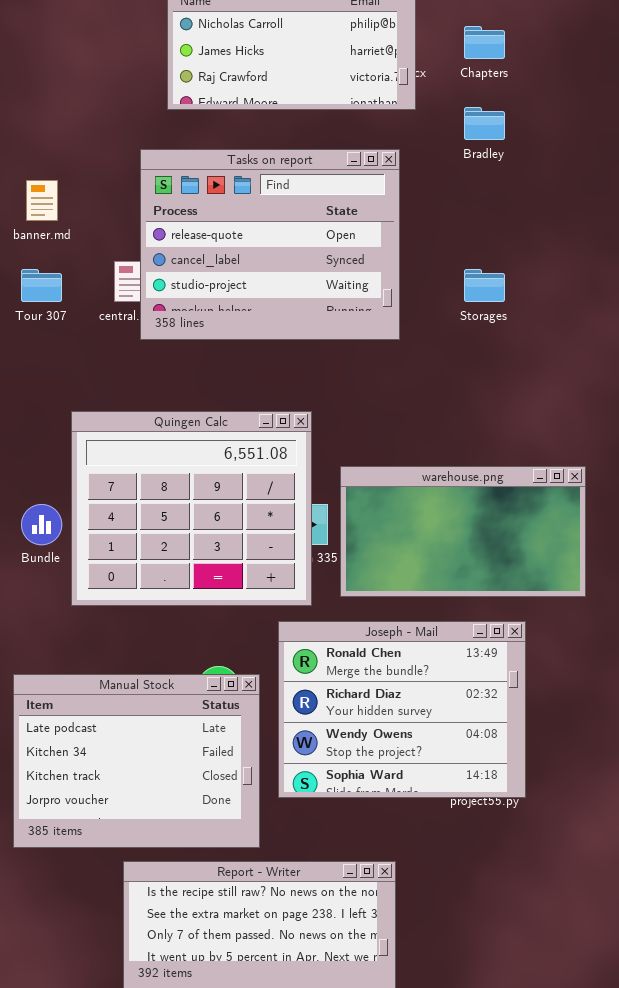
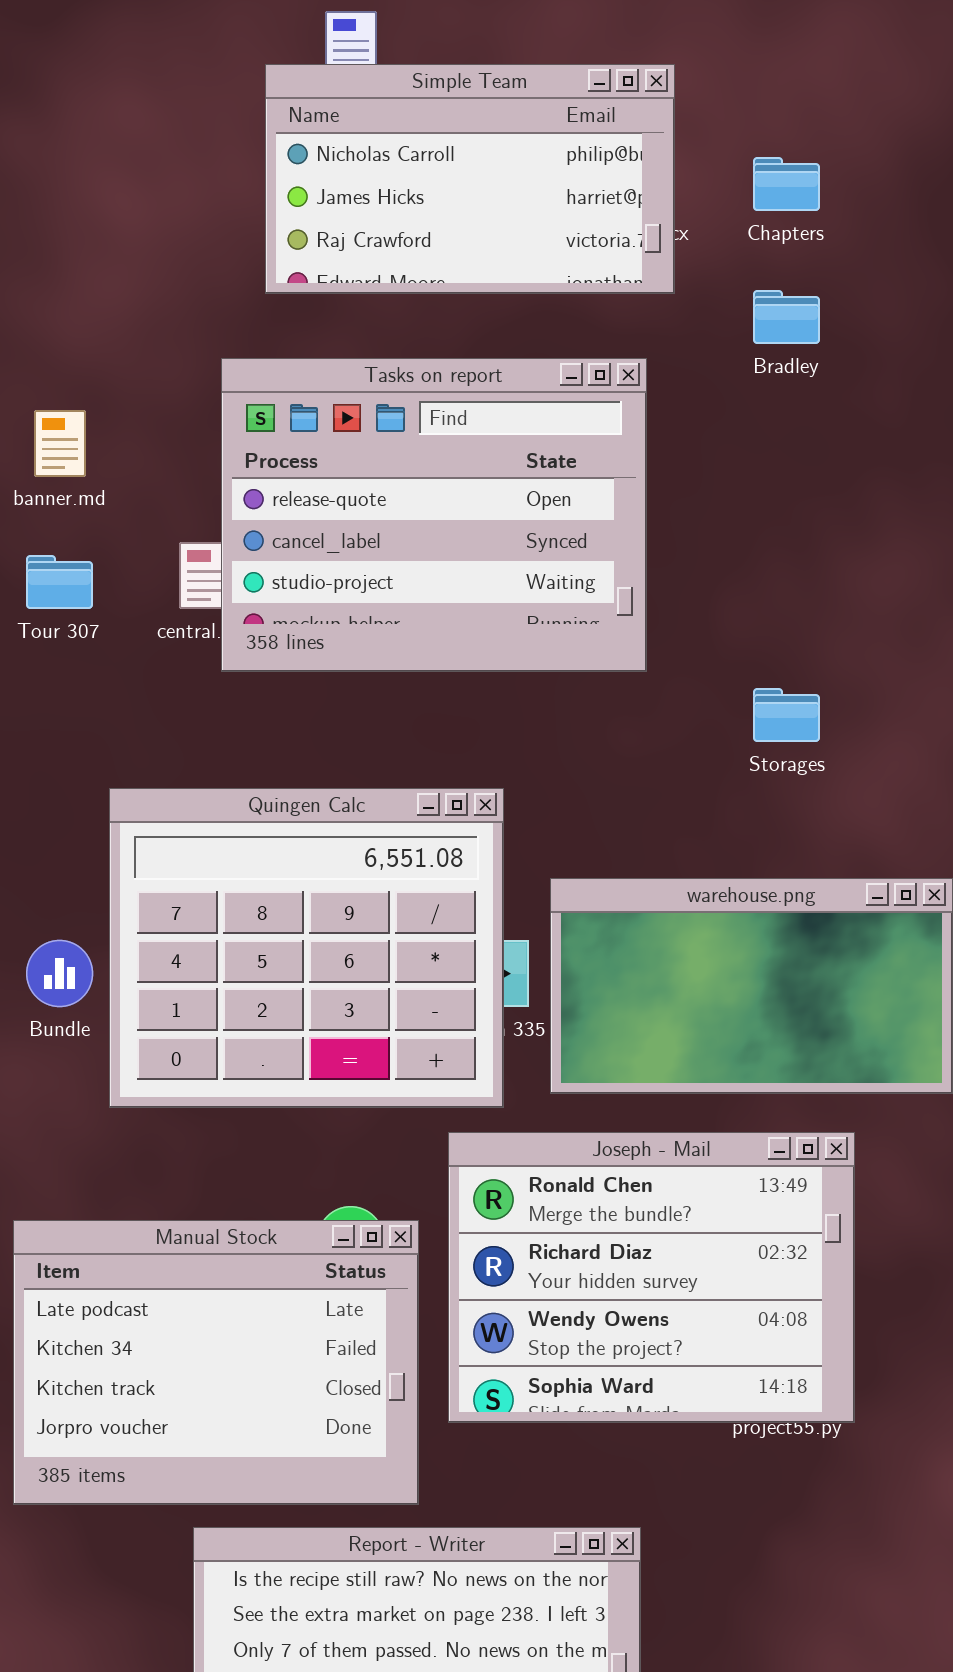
Storages: [464,269,505,302] -> [753,688,820,742], moved

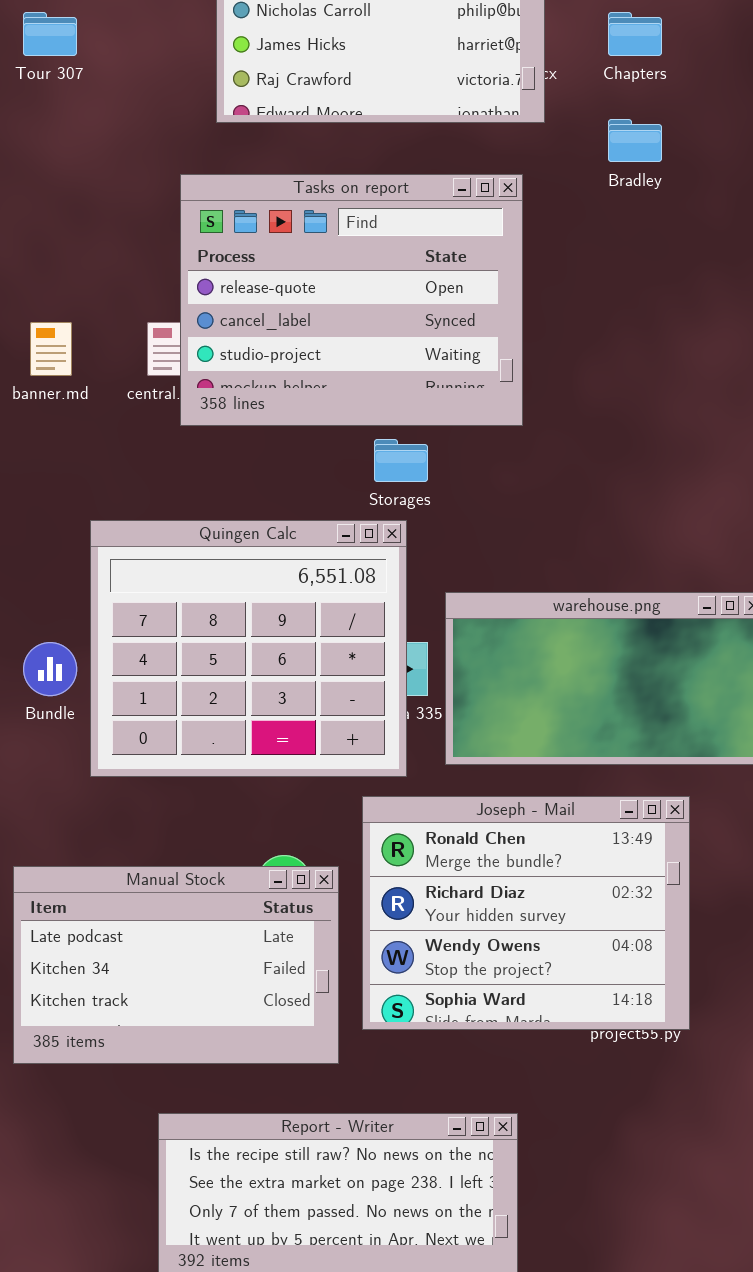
banner.md: [34,410,86,477] -> [30,322,72,376], moved
Tour 307: [26,555,93,609] -> [23,12,77,56], moved
Storages: [753,688,820,742] -> [374,439,428,482], moved
Manual Stock: [13,1220,419,1505] -> [13,866,339,1064], resized

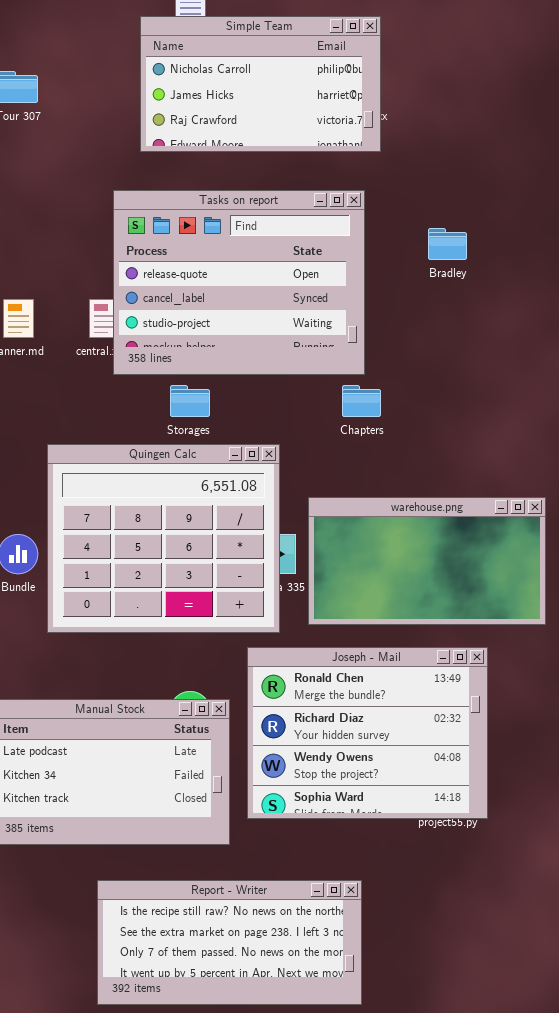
Chapters: [608,12,662,56] -> [342,385,381,417], moved
Bradley: [608,119,662,162] -> [428,228,467,260], moved
Storages: [374,439,428,482] -> [170,385,210,417], moved

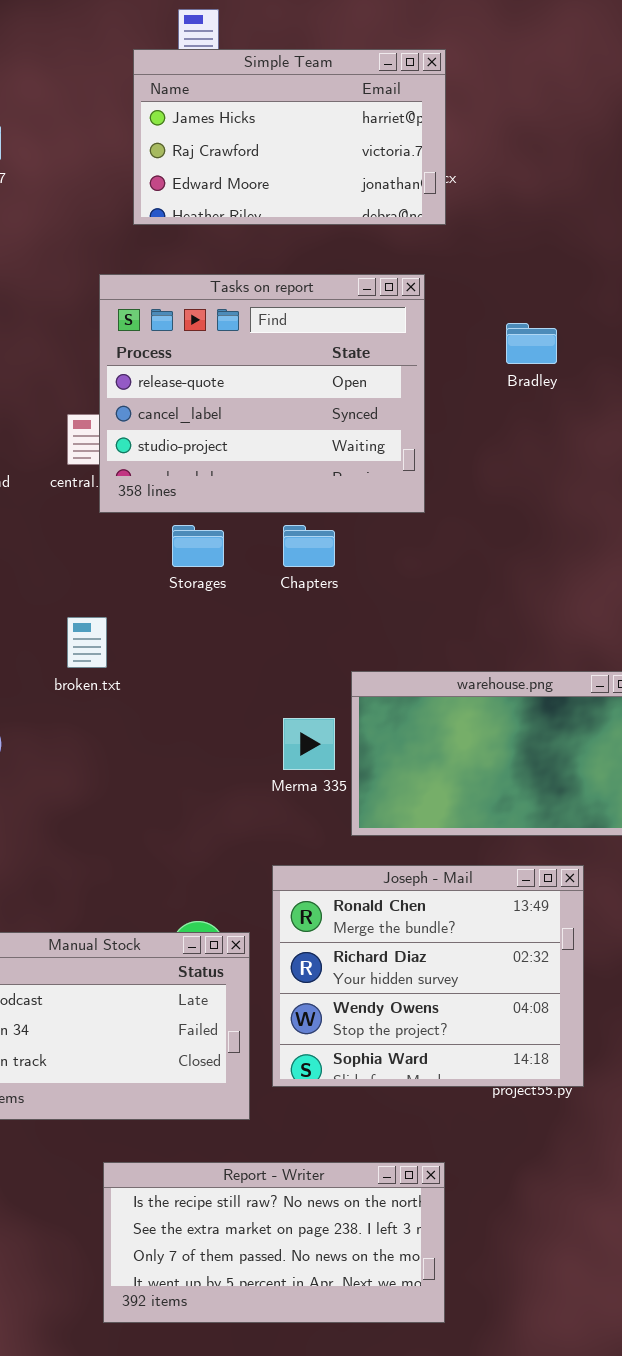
Simple Team: [140,16,381,152] -> [133,49,446,225], scrolled down 1 row
Chapters: [342,385,381,417] -> [283,525,335,567], moved
Quingen Calc: [47,444,280,633] -> none, closed
Report - Writer: [97,880,362,1005] -> [103,1162,445,1323], moved

